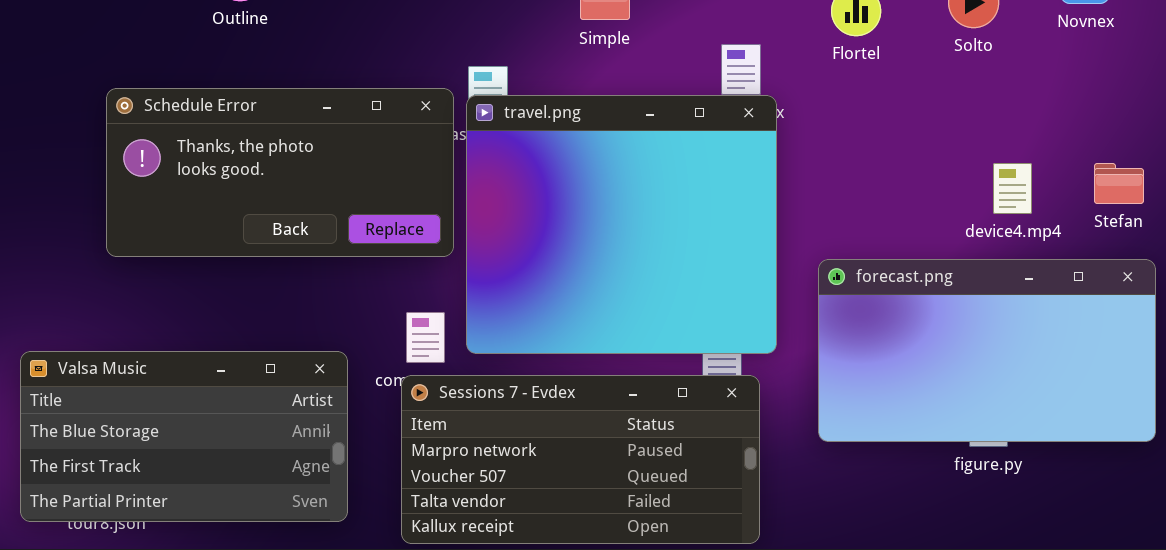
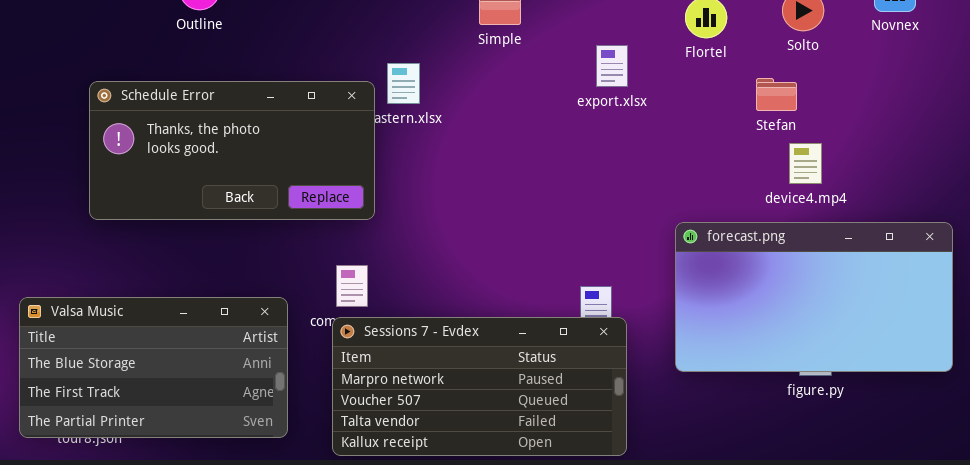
travel.png: [466,95,777,354] -> none, closed
device4.mp4: [993,163,1032,214] -> [789,143,822,184], moved
Stefan: [1094,163,1144,204] -> [756,78,797,111], moved

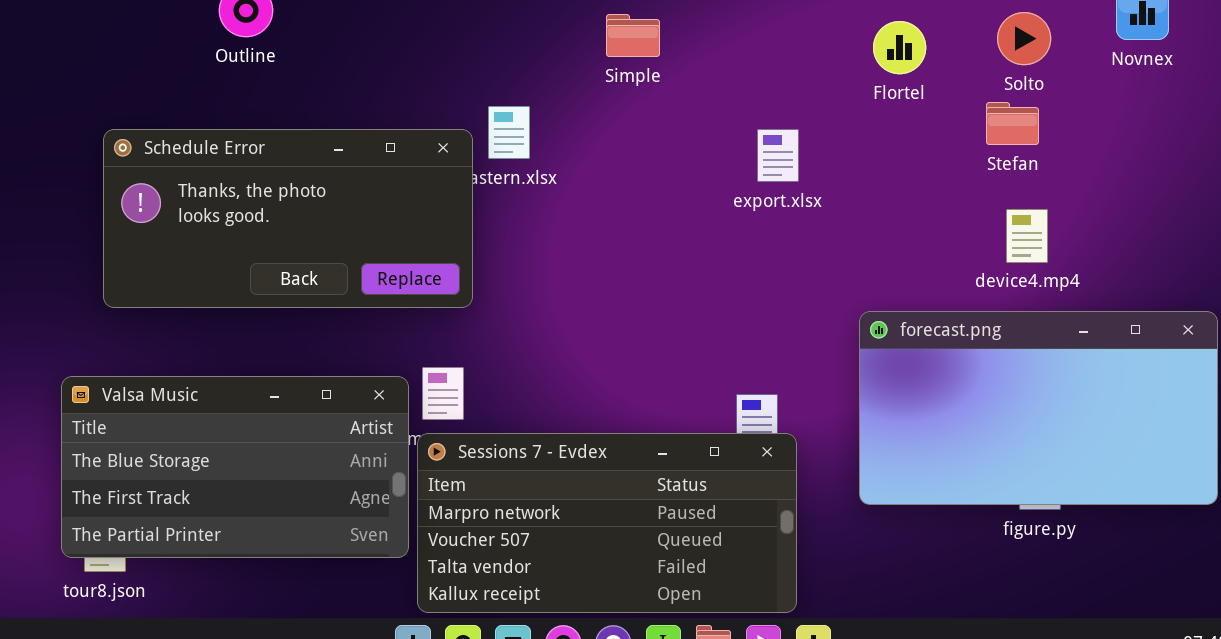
export.xlsx: [596,45,628,87] -> [757,129,799,182], moved
Stefan: [756,78,797,111] -> [986,102,1039,145], moved
Valsa Music: [19,297,288,438] -> [61,376,409,558], moved

